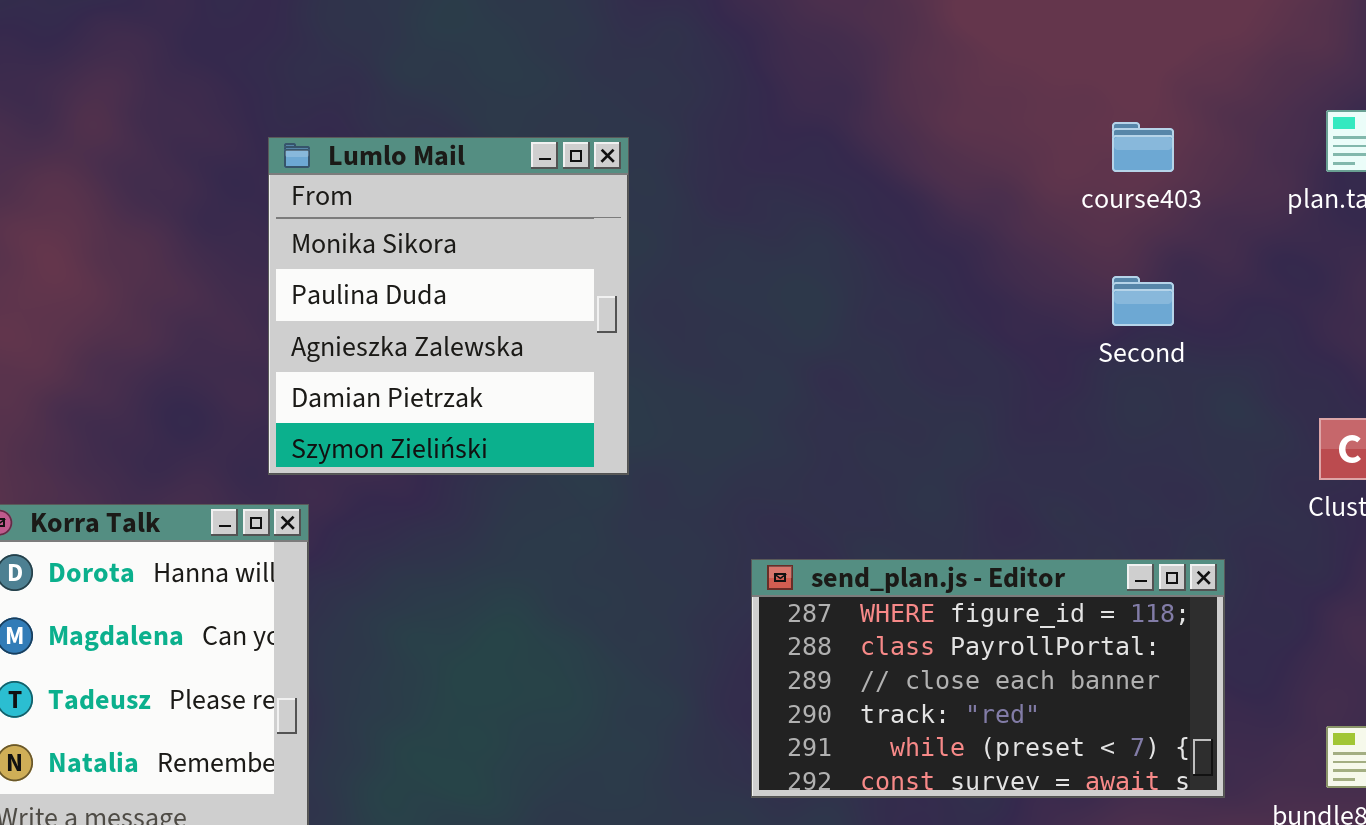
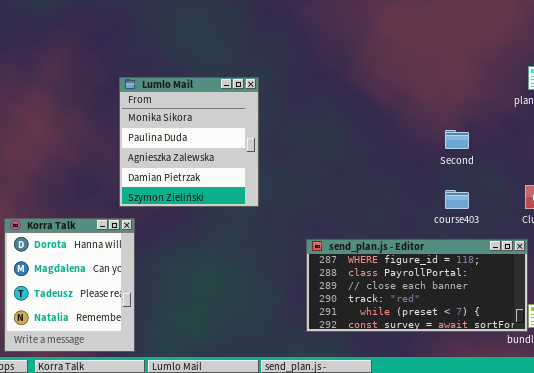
course403: [1112,122,1174,172] -> [445,190,469,209], moved
send_plan.js - Editor: [751,559,1225,798] -> [306,239,528,332], resized

